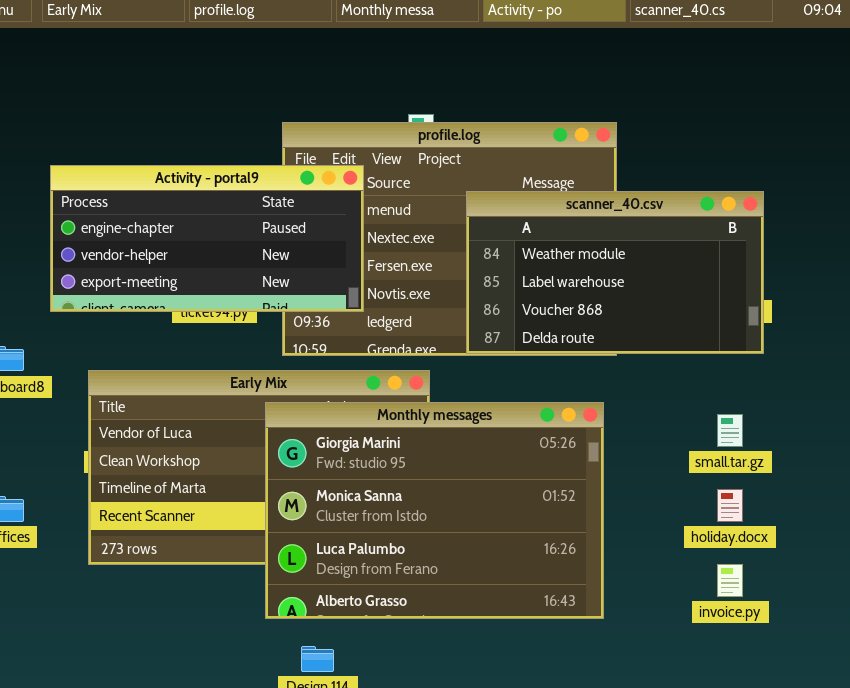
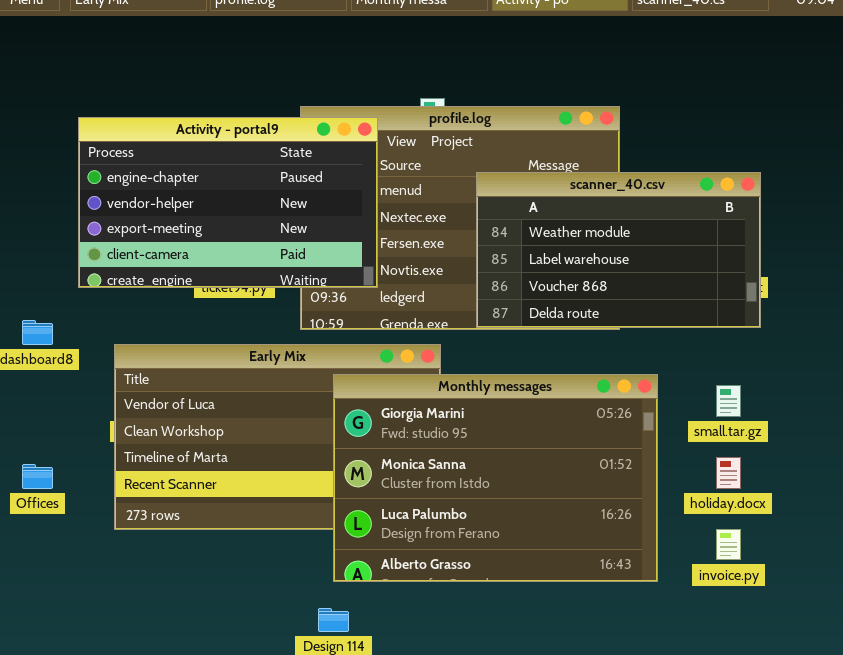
Activity - portal9: [50,165,364,312] -> [78,117,378,288], resized
Monthly messages: [265,402,604,619] -> [333,374,658,582], moved

